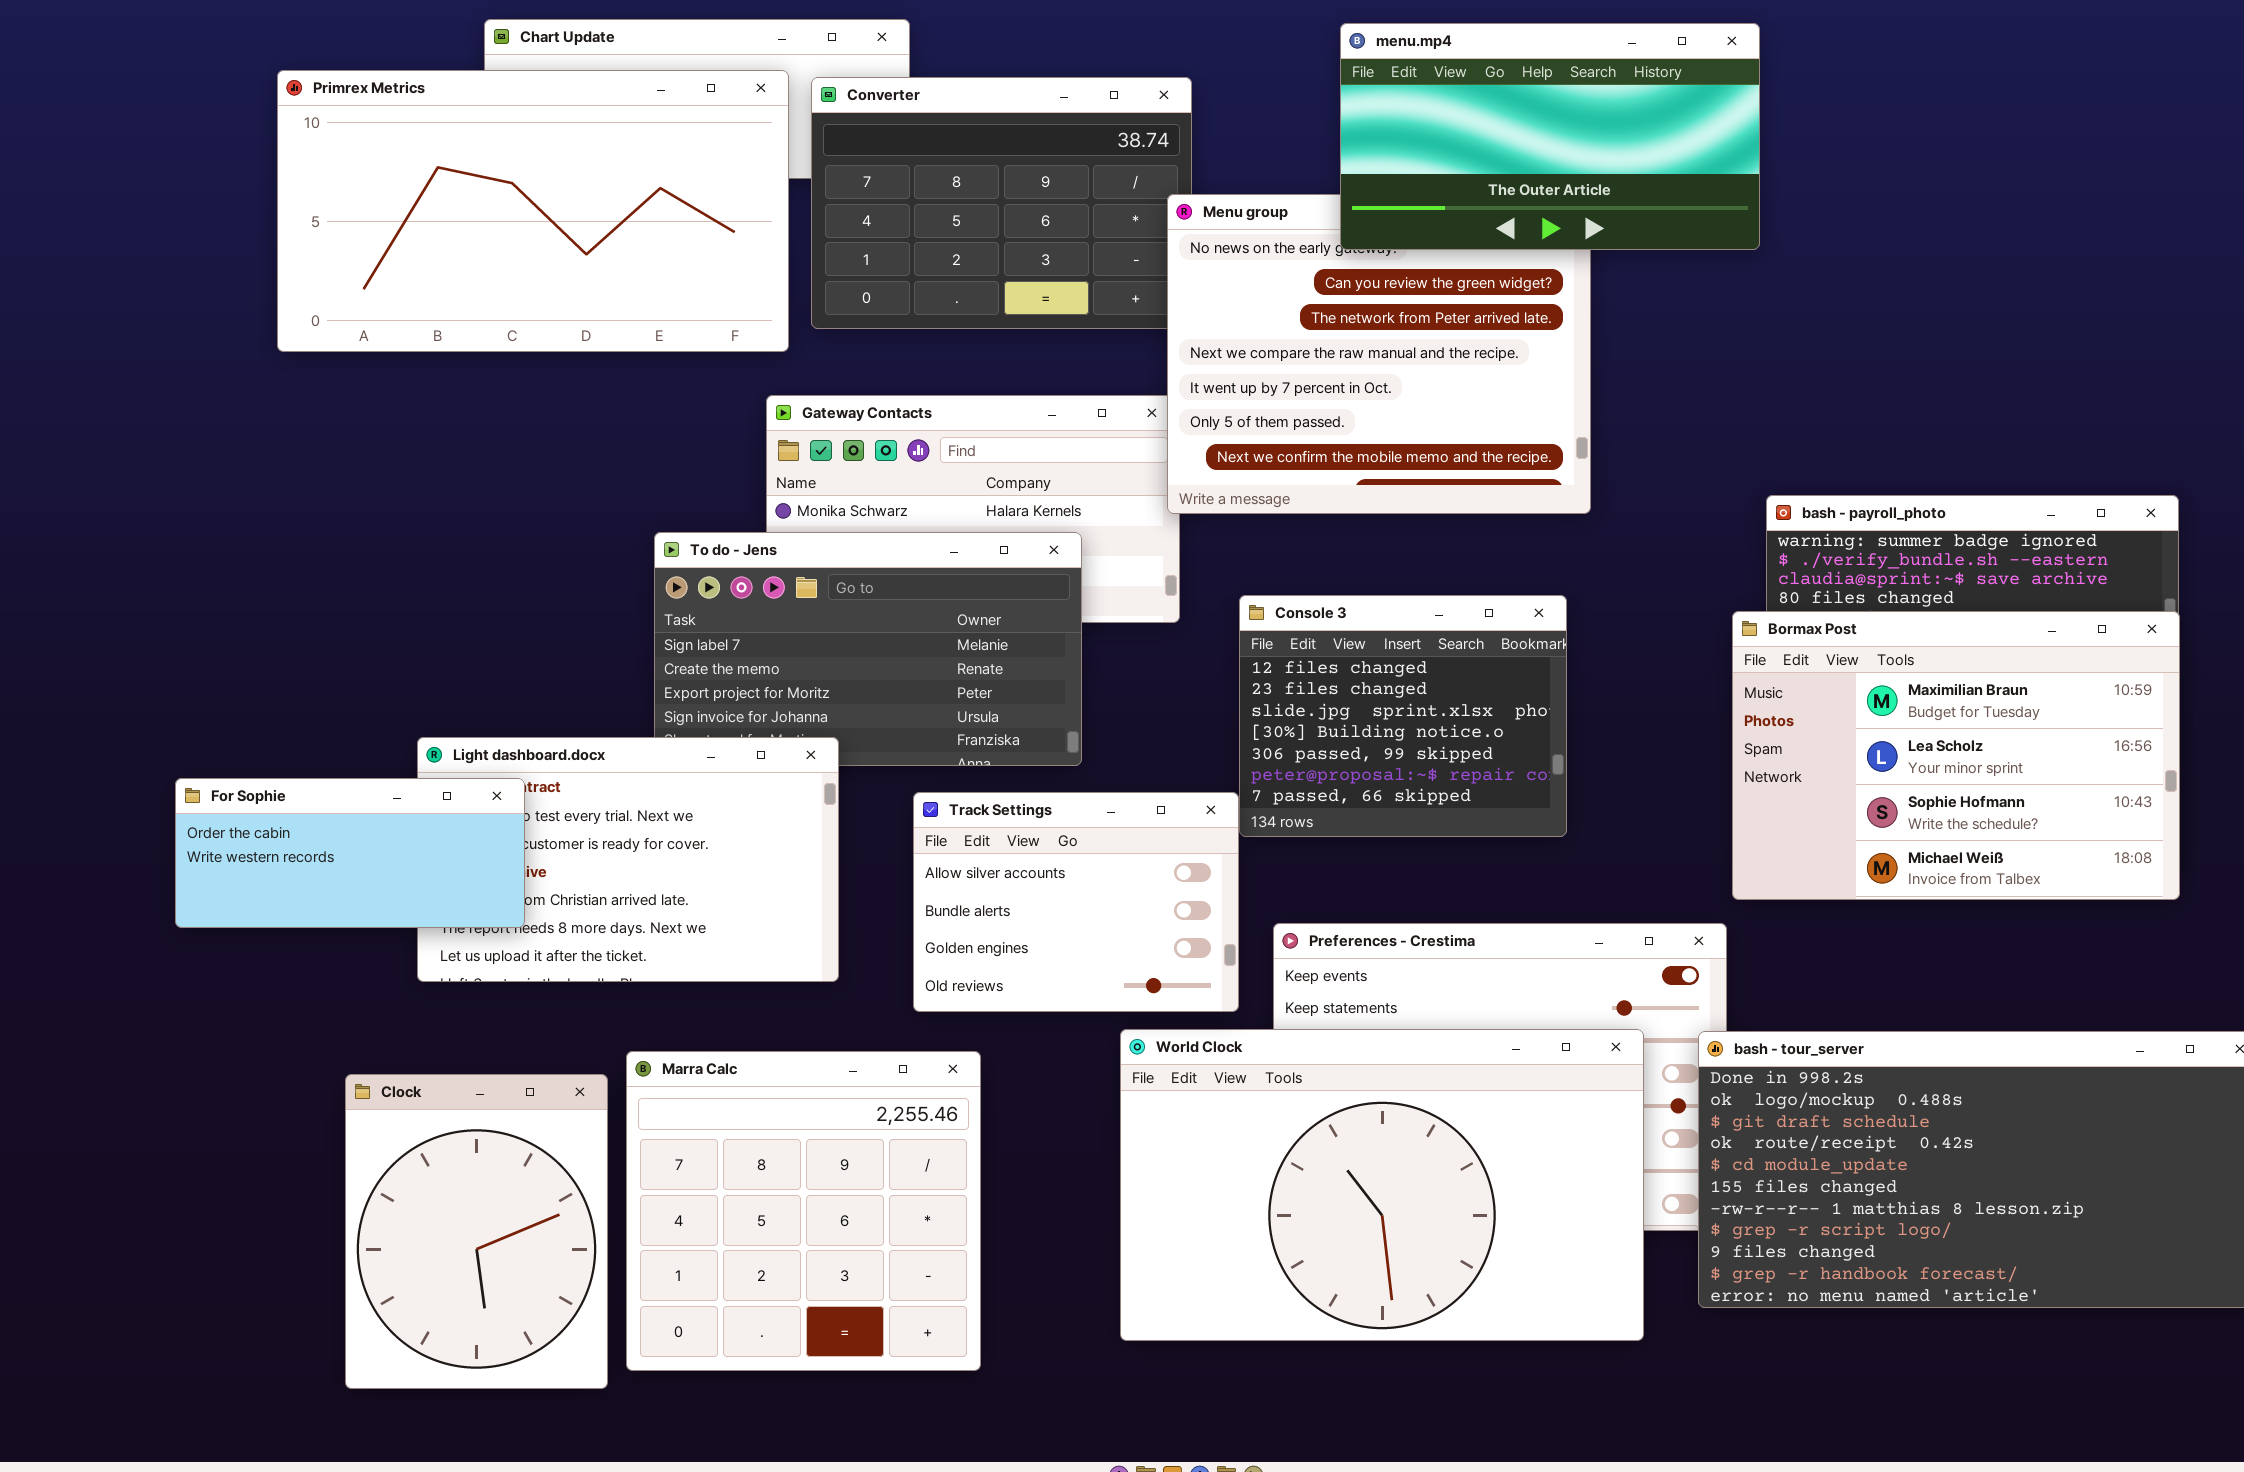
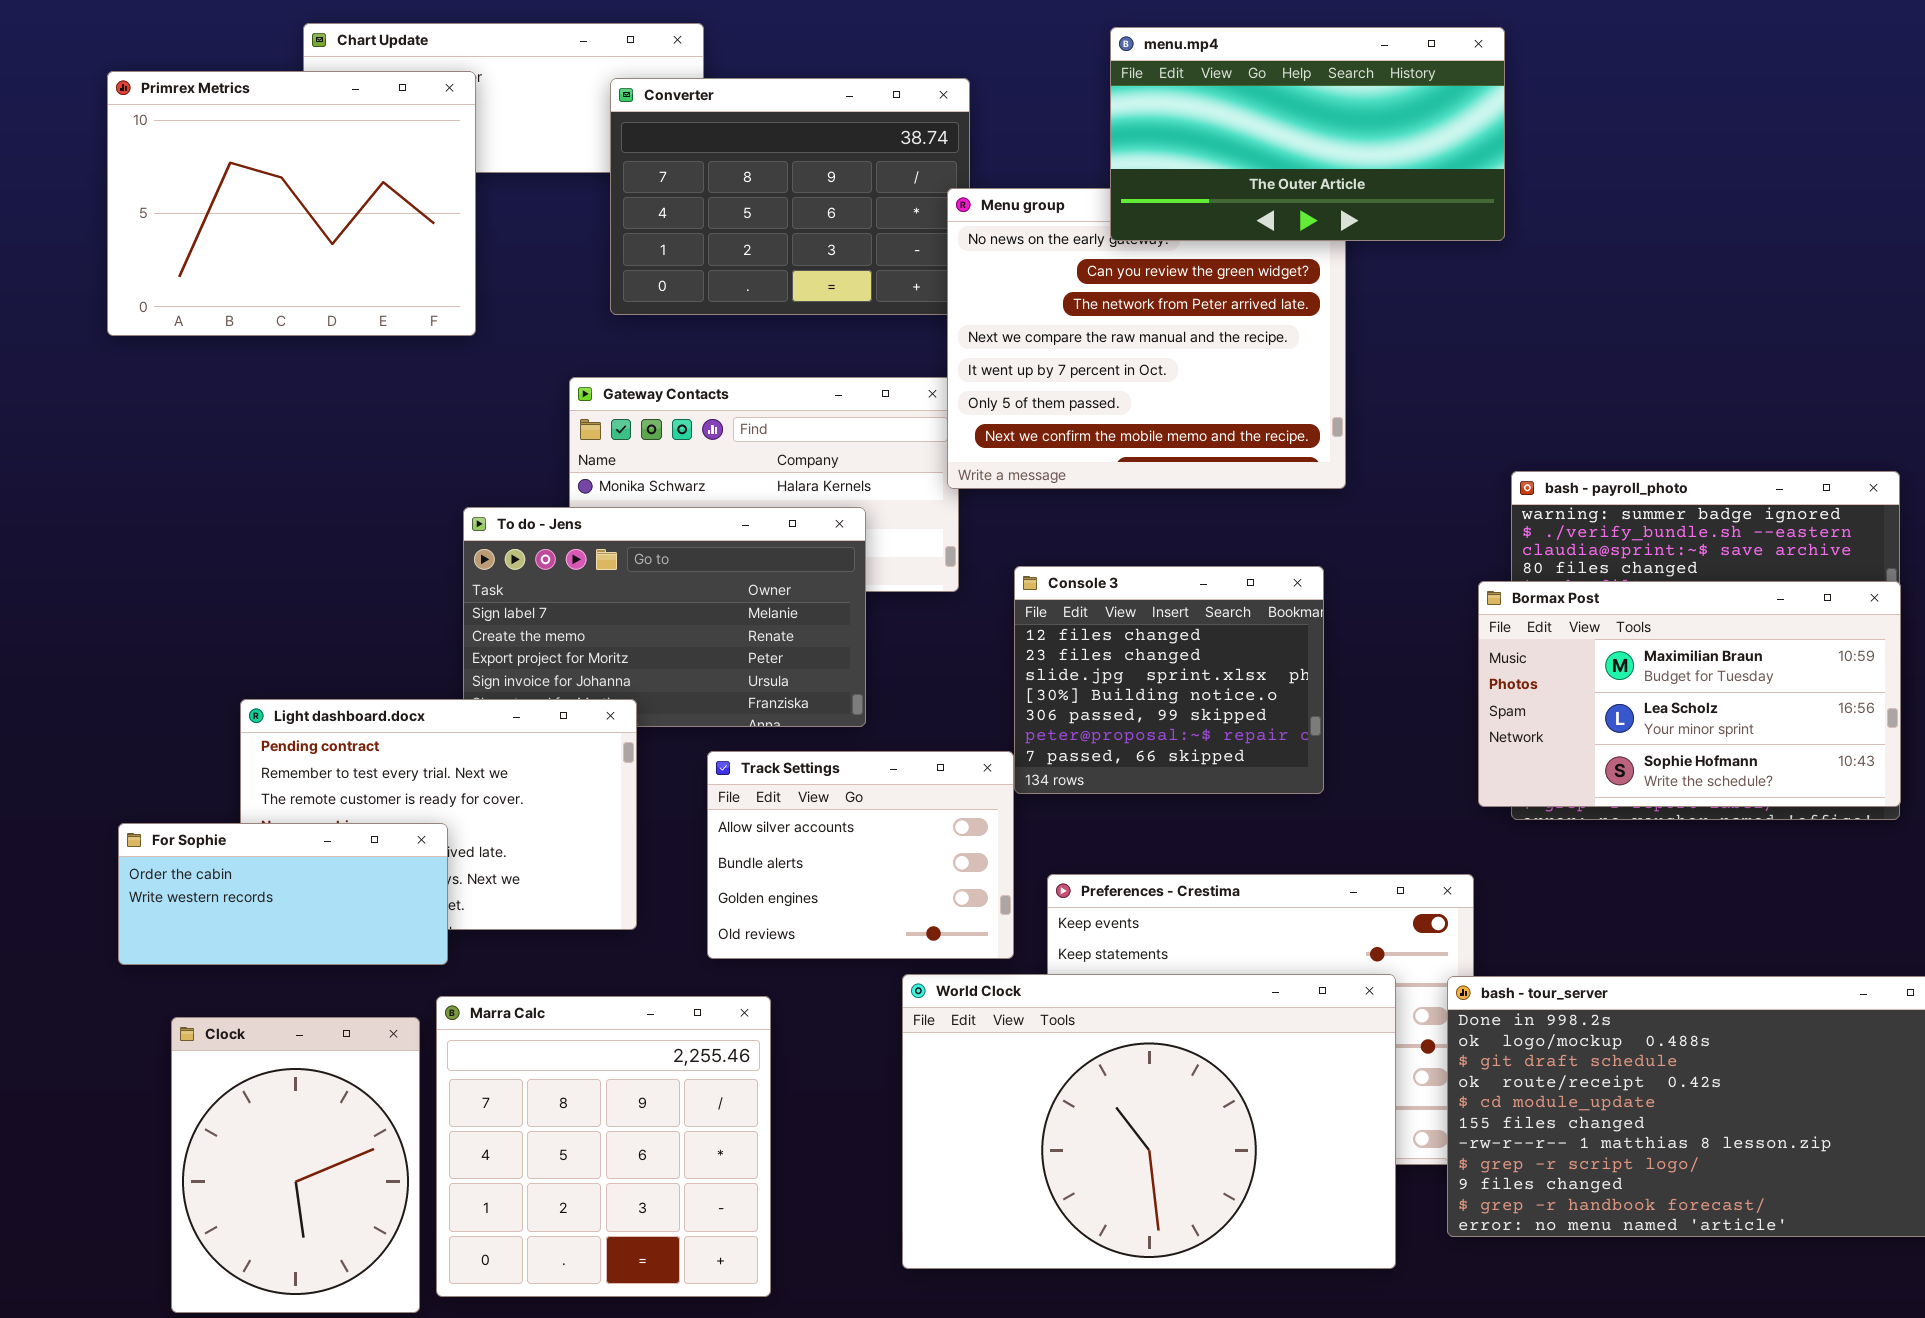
Primrex Metrics: [277,70,789,352] -> [107,71,476,336], resized
Bormax Post: [1732,611,2180,900] -> [1478,581,1901,807], resized
For Sophie: [175,778,525,928] -> [118,823,448,965], moved

